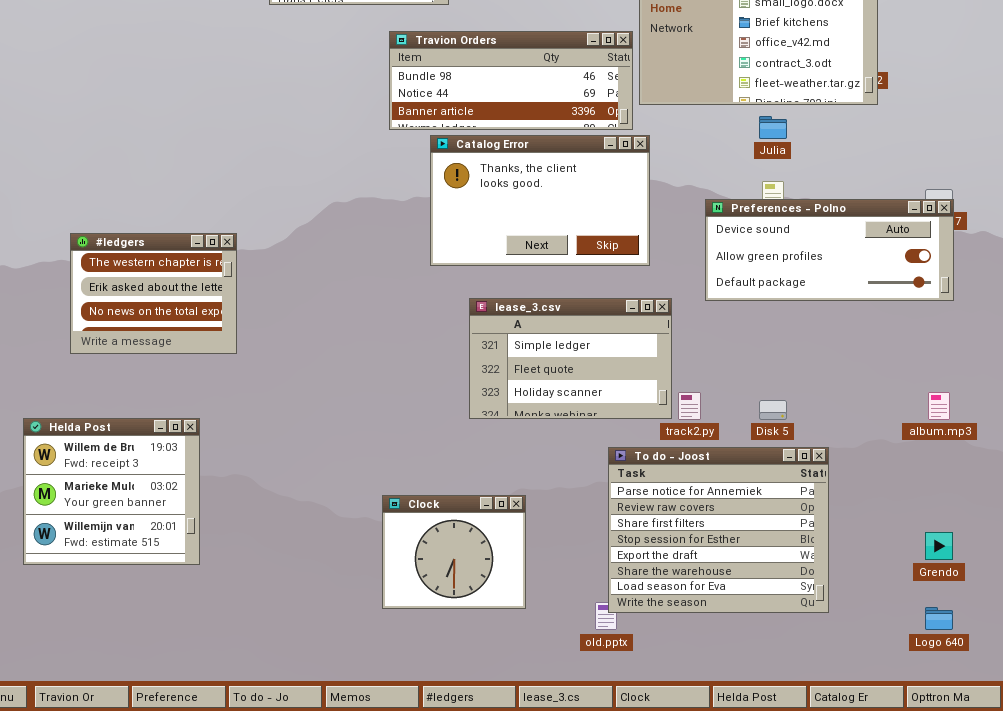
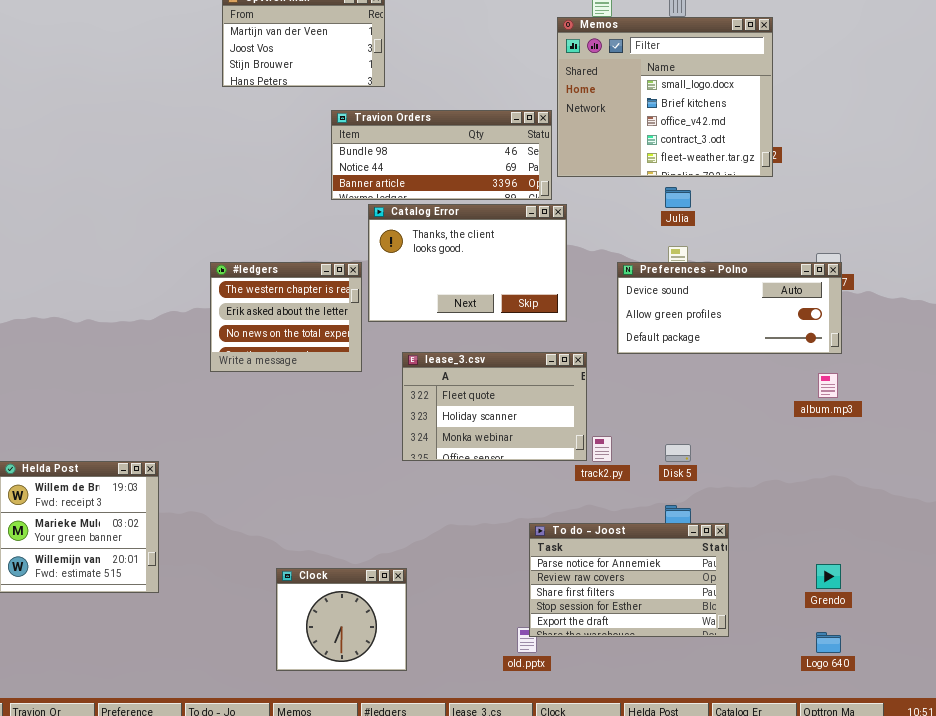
#ledgers: [70,233,237,354] -> [210,262,362,372], moved
lease_3.csv: [469,298,672,419] -> [402,352,587,461], scrolled down 1 row
album.mp3: [928,392,950,420] -> [818,373,838,398], moved
To do - Joost: [608,447,829,613] -> [529,523,729,637], resized
Clock: [382,495,526,609] -> [276,568,407,671], moved

